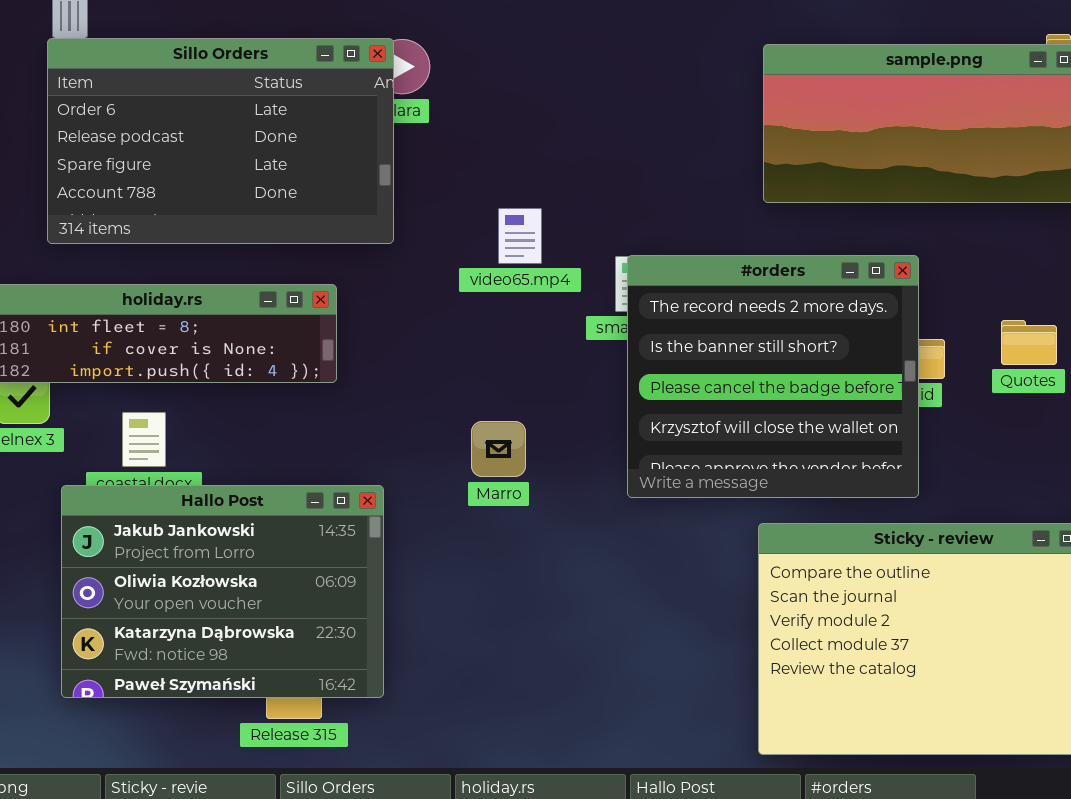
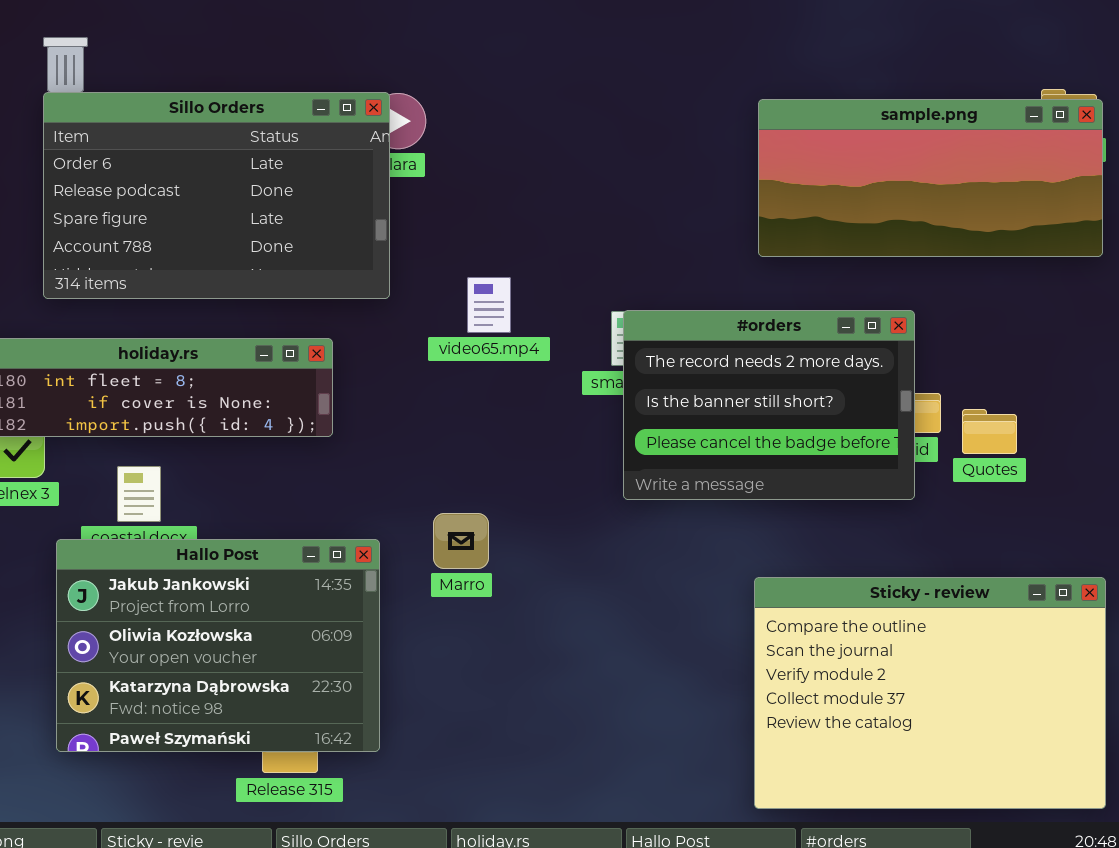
video65.mp4: [498,208,542,264] -> [467,277,511,333], moved
#orders: [627,255,919,498] -> [623,310,915,500], resized
Quotes: [1001,320,1057,365] -> [962,409,1017,454], moved
Marro: [471,421,526,477] -> [433,513,489,569], moved

